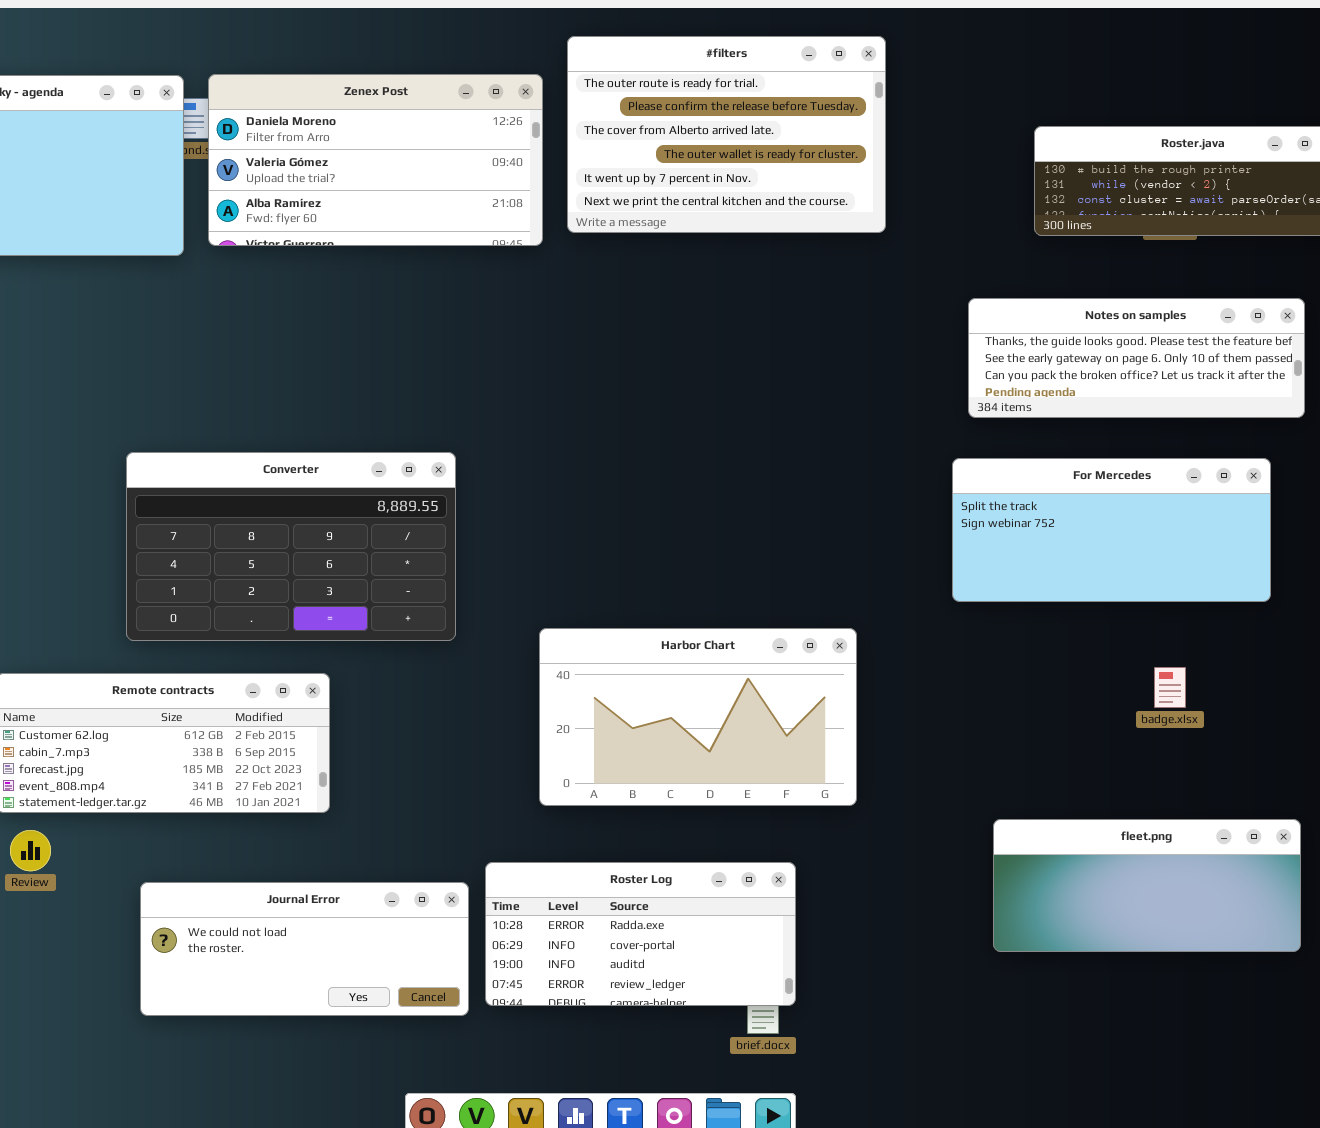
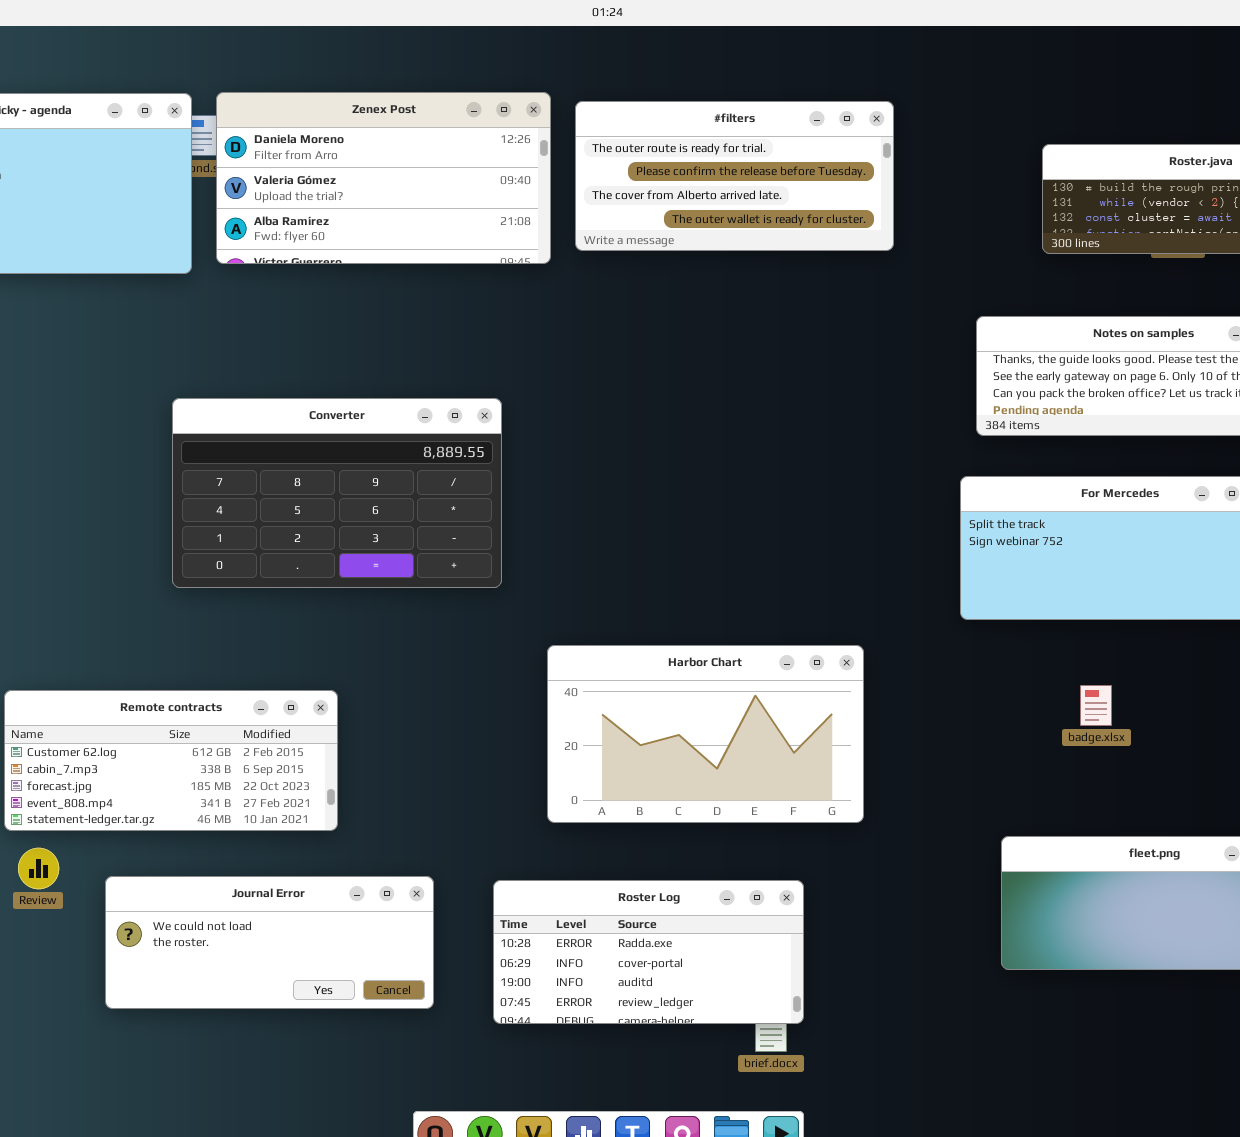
#filters: [567,36,886,233] -> [575,101,894,251], resized
Converter: [126,452,456,641] -> [172,398,502,588], moved
badge.xlsx: [1154,667,1186,708] -> [1080,685,1112,726], moved
Journal Error: [140,882,469,1016] -> [105,876,434,1009], moved

